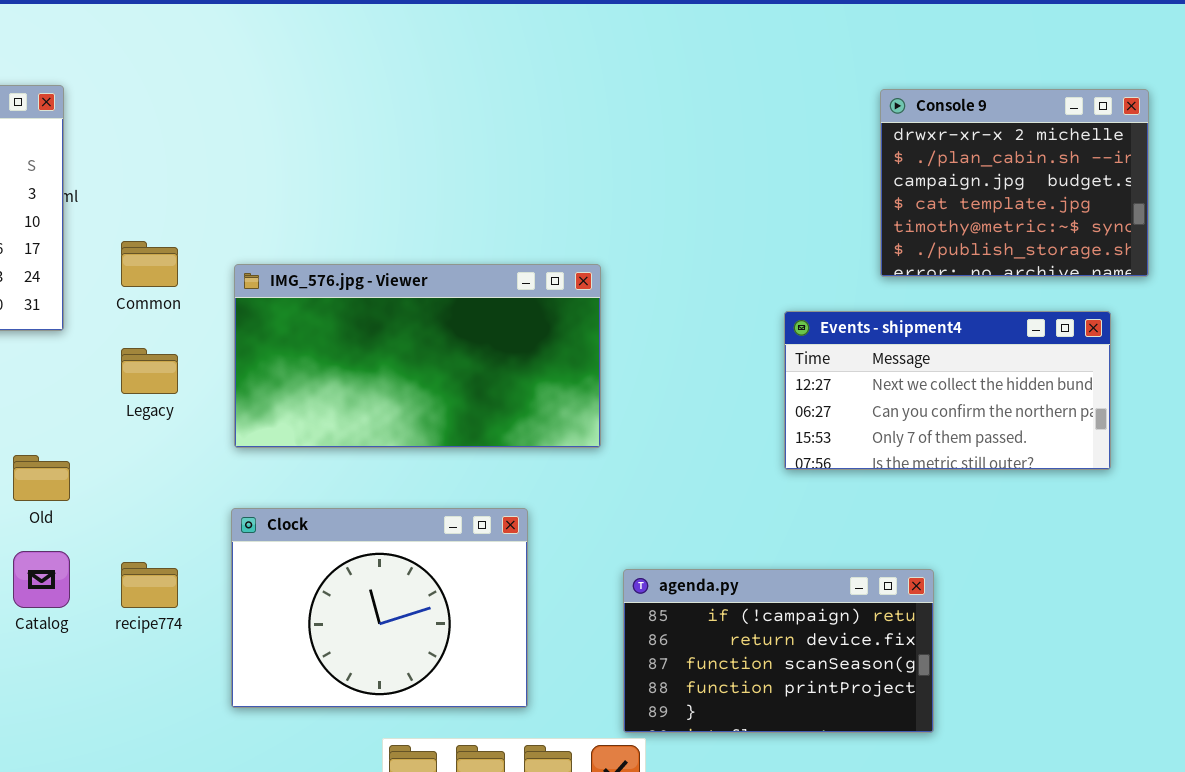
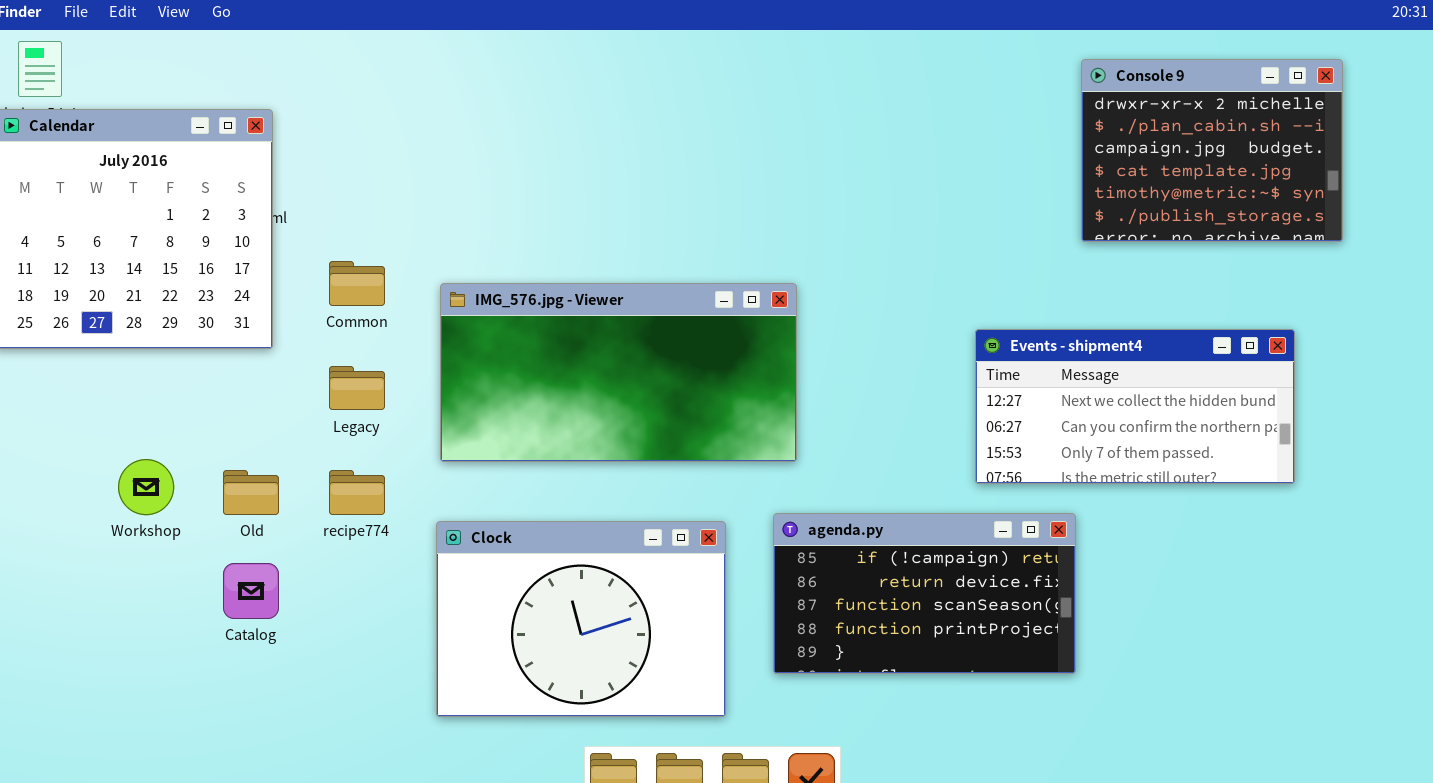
Console 9: [880,89,1149,277] -> [1081,59,1343,242], moved
recipe774: [121,562,178,608] -> [329,470,385,515], moved
agenda.py: [623,569,934,733] -> [773,513,1076,674], moved

